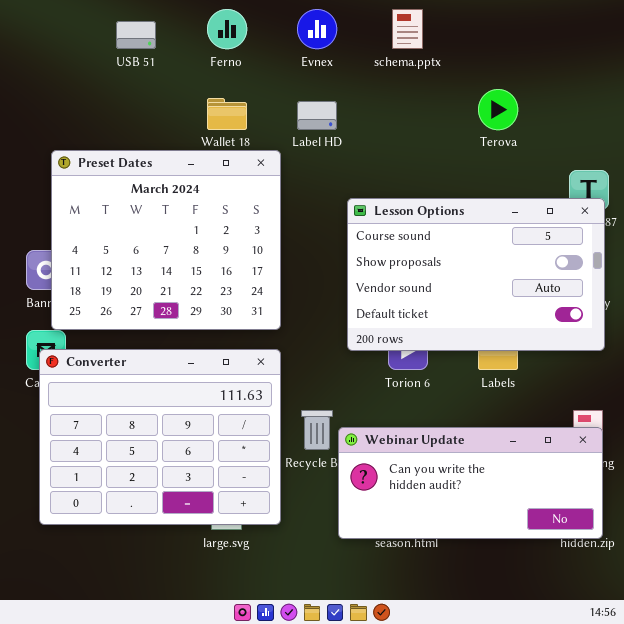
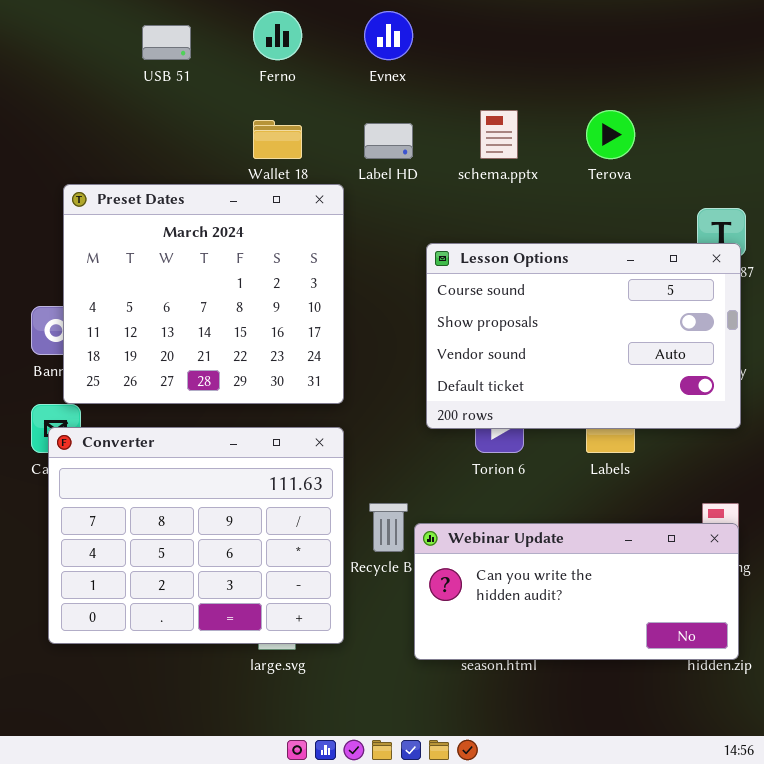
schema.pptx: [392,9,423,49] -> [480,110,518,159], moved

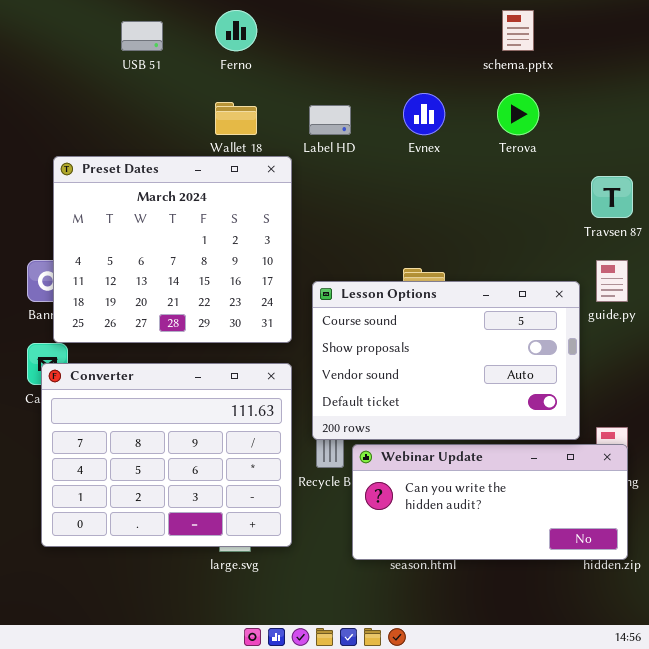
Evnex: [364,11,413,60] -> [403,93,445,135], moved
schema.pptx: [480,110,518,159] -> [502,10,534,51], moved
Lesson Options: [426,243,741,429] -> [312,281,580,440], moved

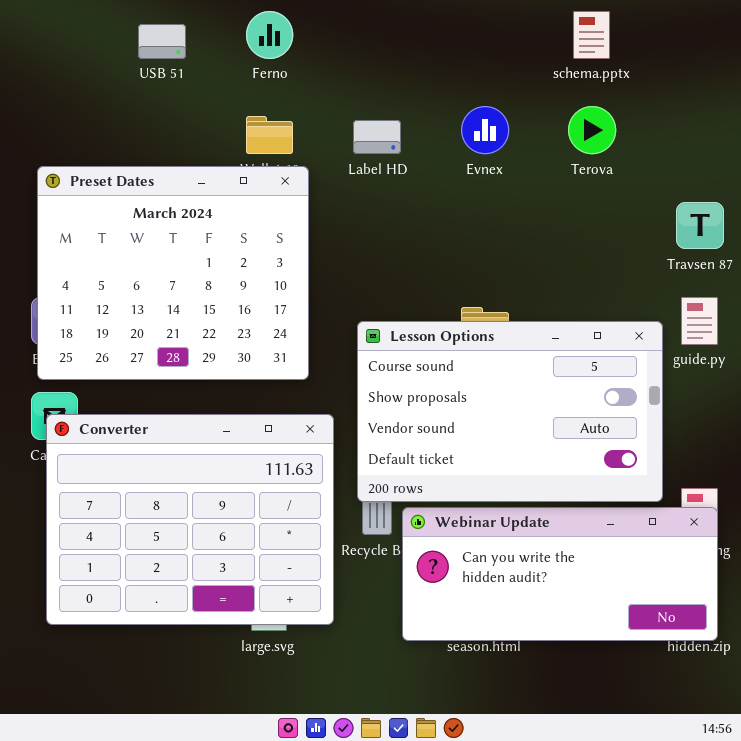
Preset Dates: [53,156,292,343] -> [37,166,309,380], moved

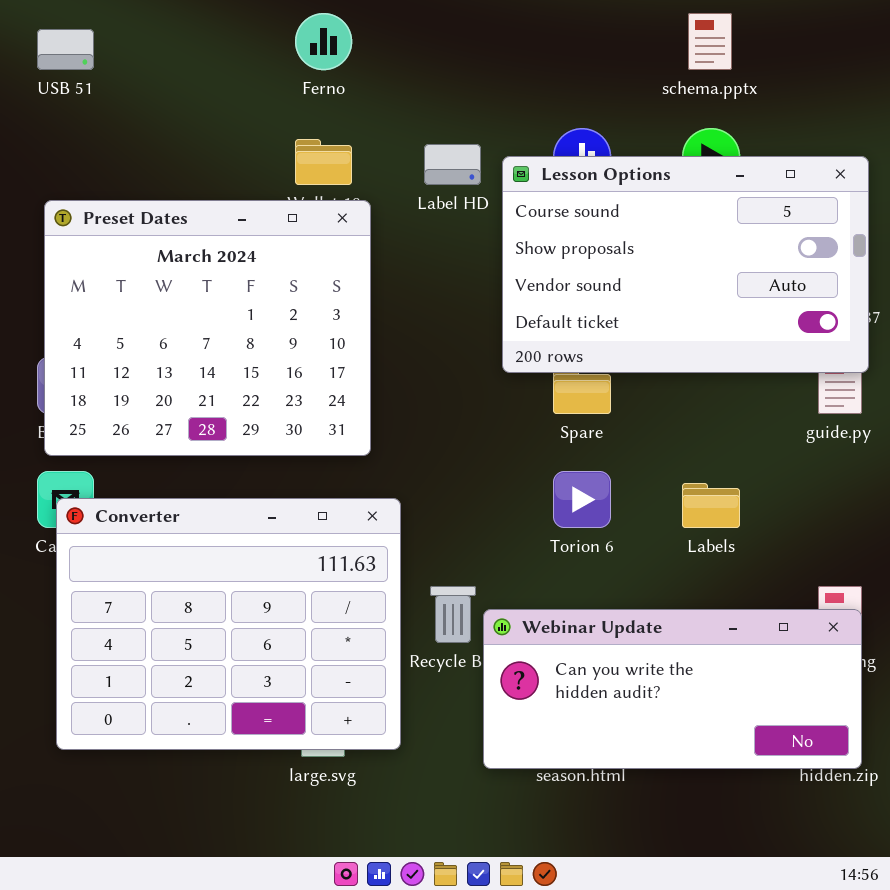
USB 51: [138,24,186,59] -> [37,29,94,70], moved
Lesson Options: [357,321,663,502] -> [502,156,869,373], moved

